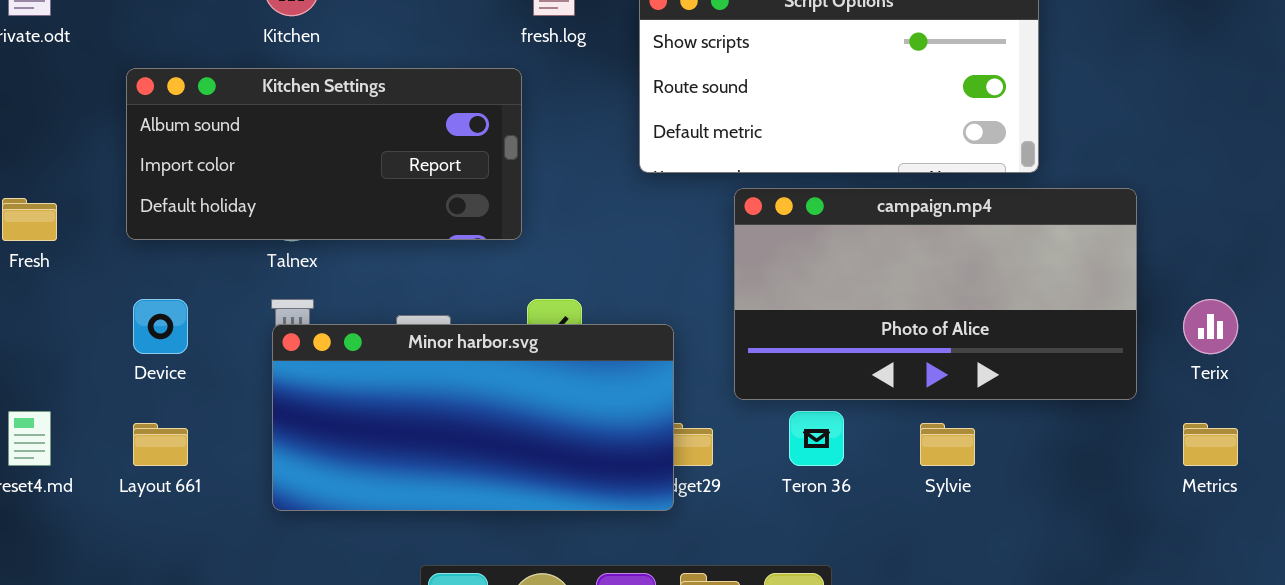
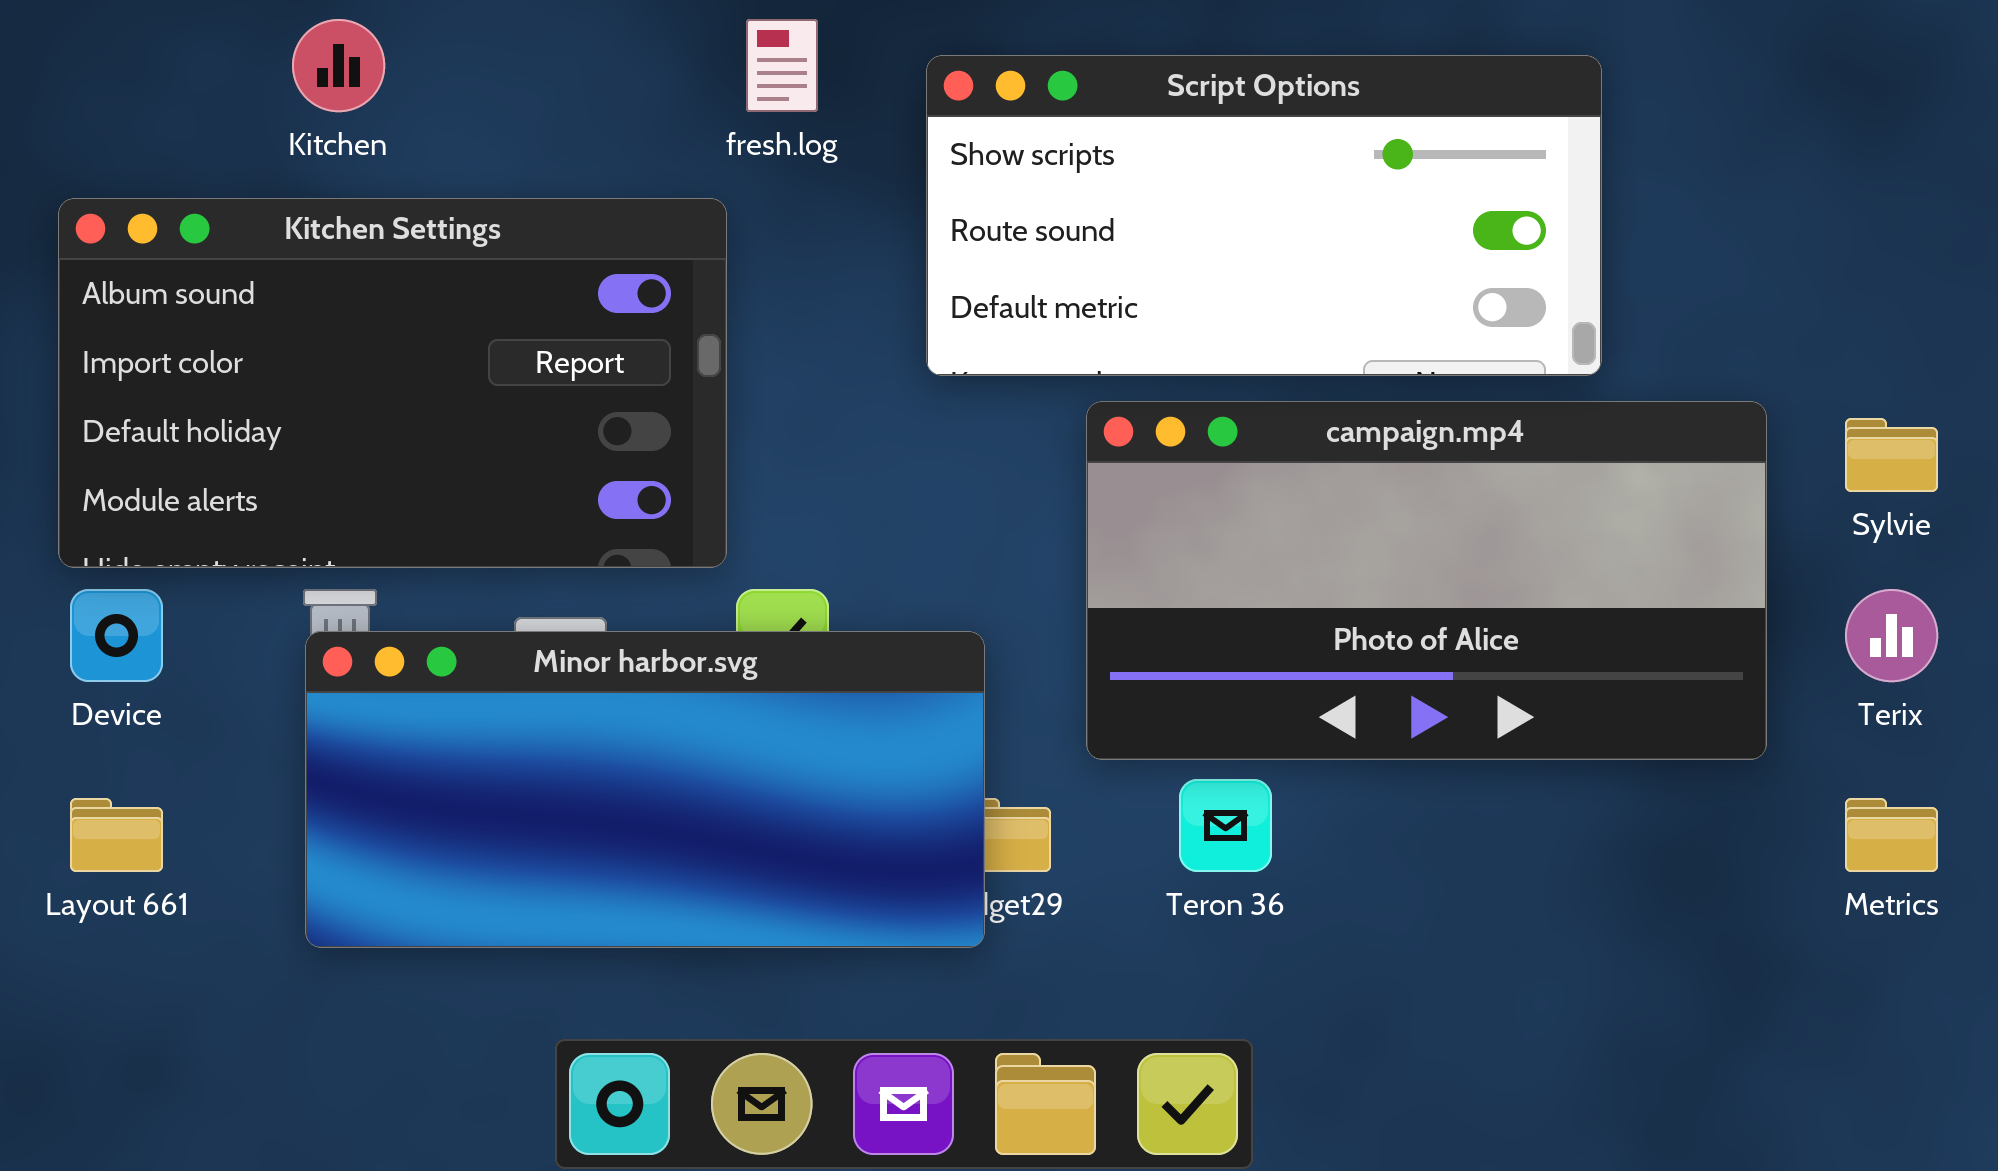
Kitchen Settings: [126,68,522,240] -> [58,198,727,568], resized
Sylvie: [920,423,975,466] -> [1845,418,1938,492], moved

